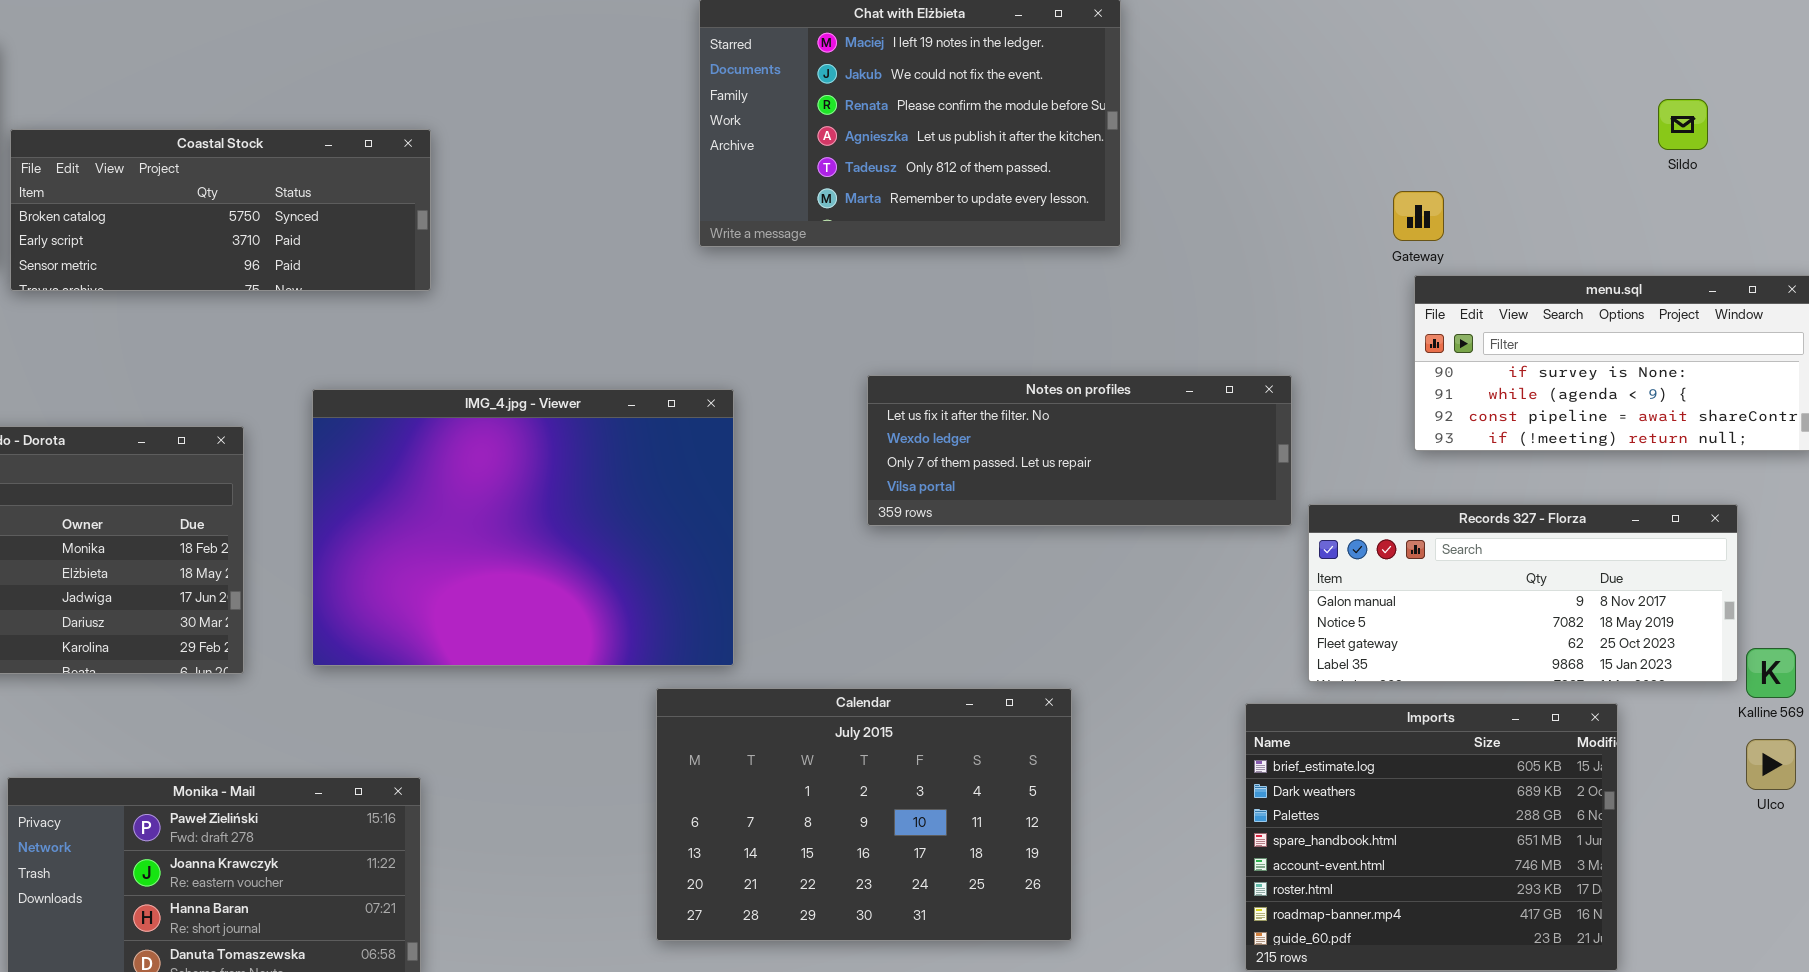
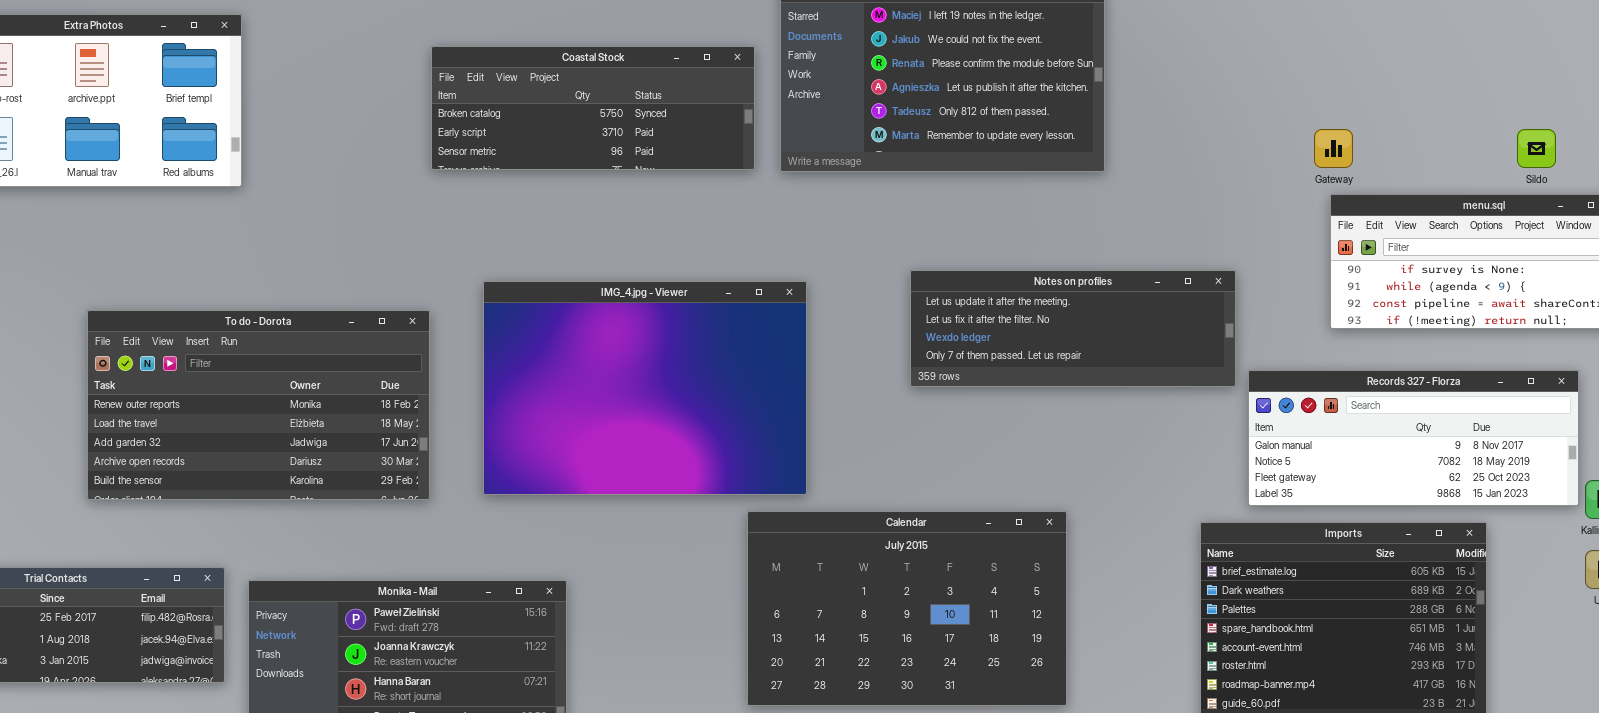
Sildo: [1658,99,1708,150] -> [1517,129,1556,168], moved
Coastal Stock: [10,129,431,291] -> [431,46,755,170], moved
Notes on profiles: [867,375,1292,526] -> [910,270,1236,387], scrolled up 1 row

